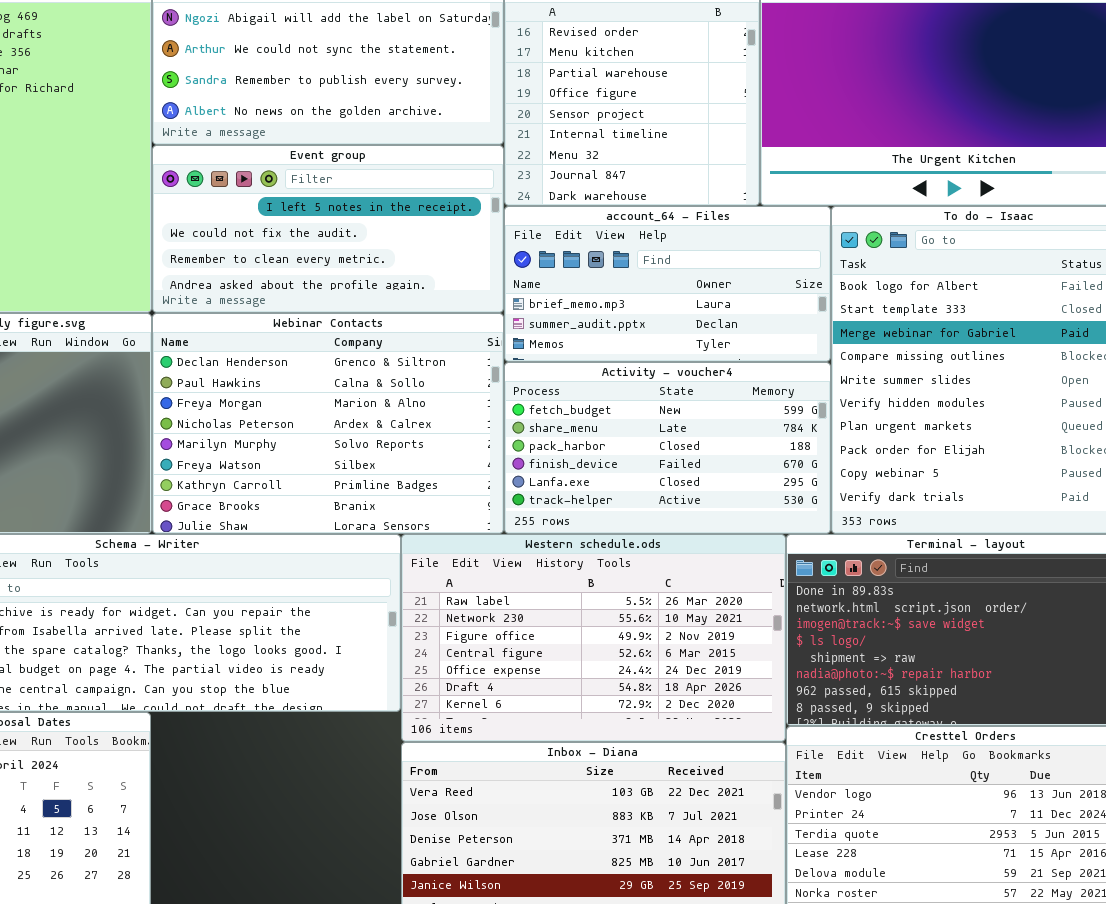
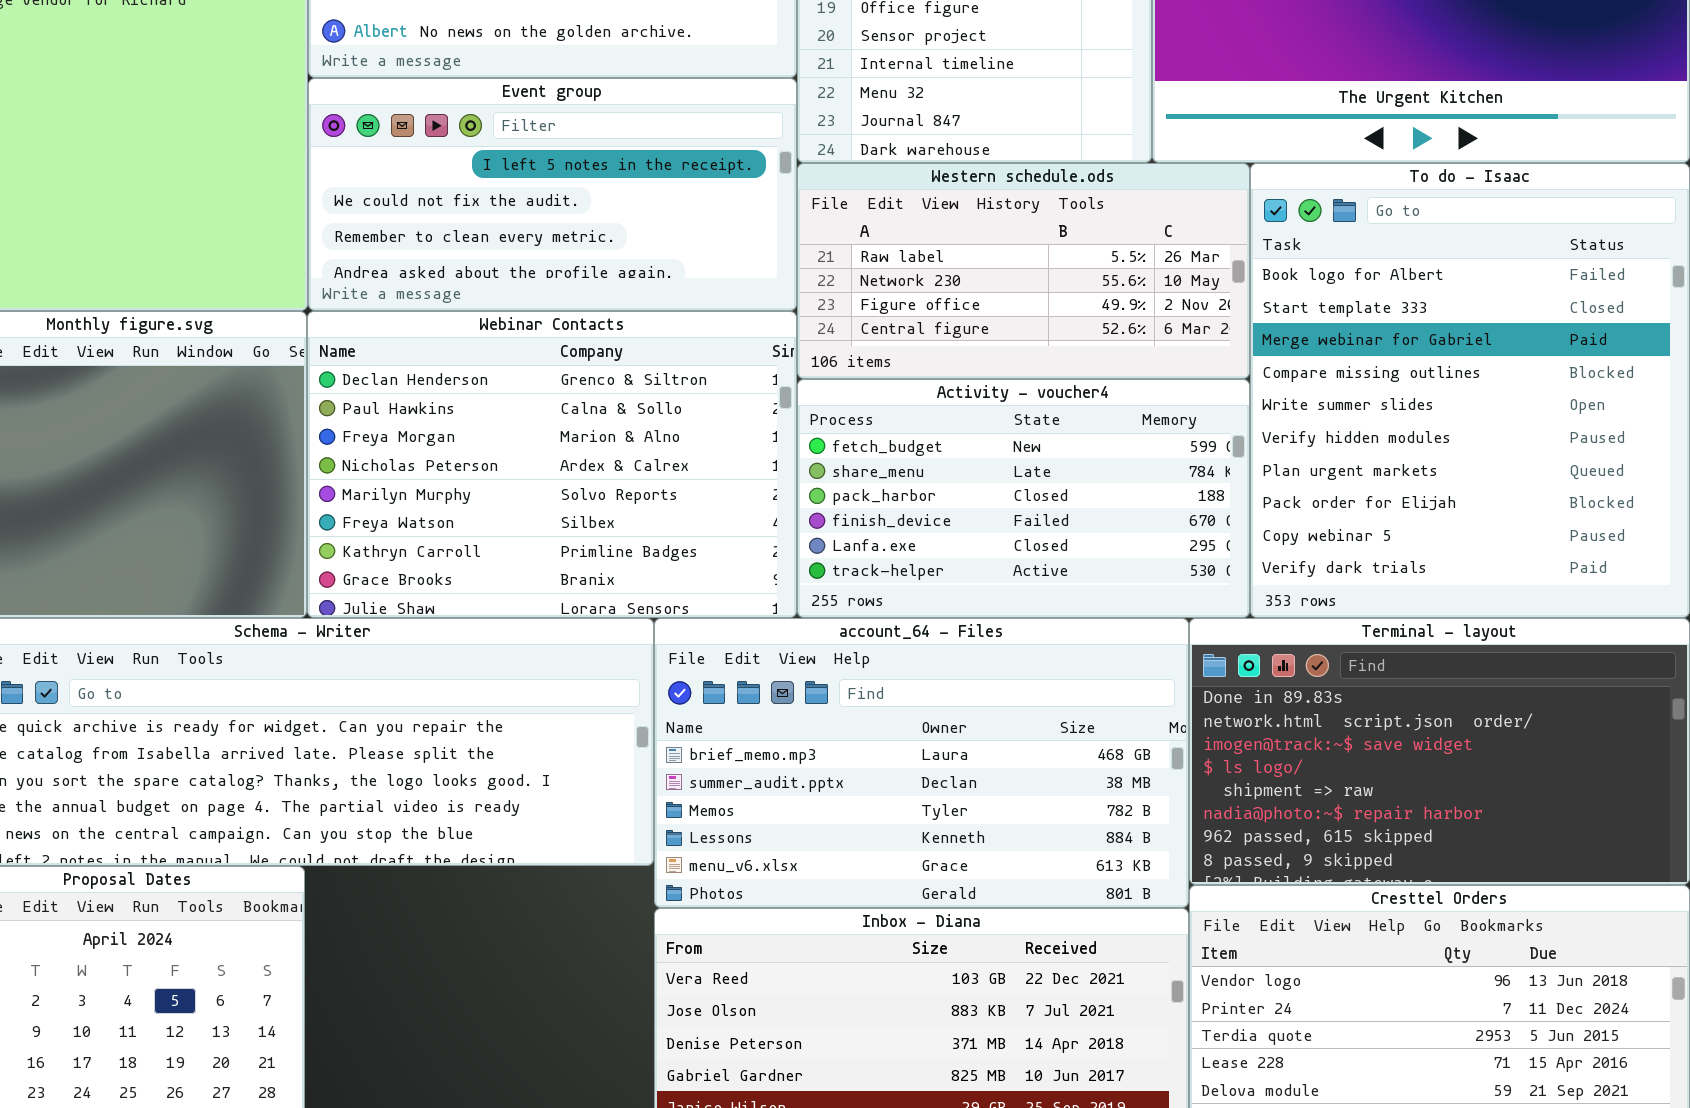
account_64 - Files: [504,206,831,362] -> [654,618,1189,908], moved, resized
Western schedule.ods: [401,534,786,742] -> [797,163,1250,379], moved, resized

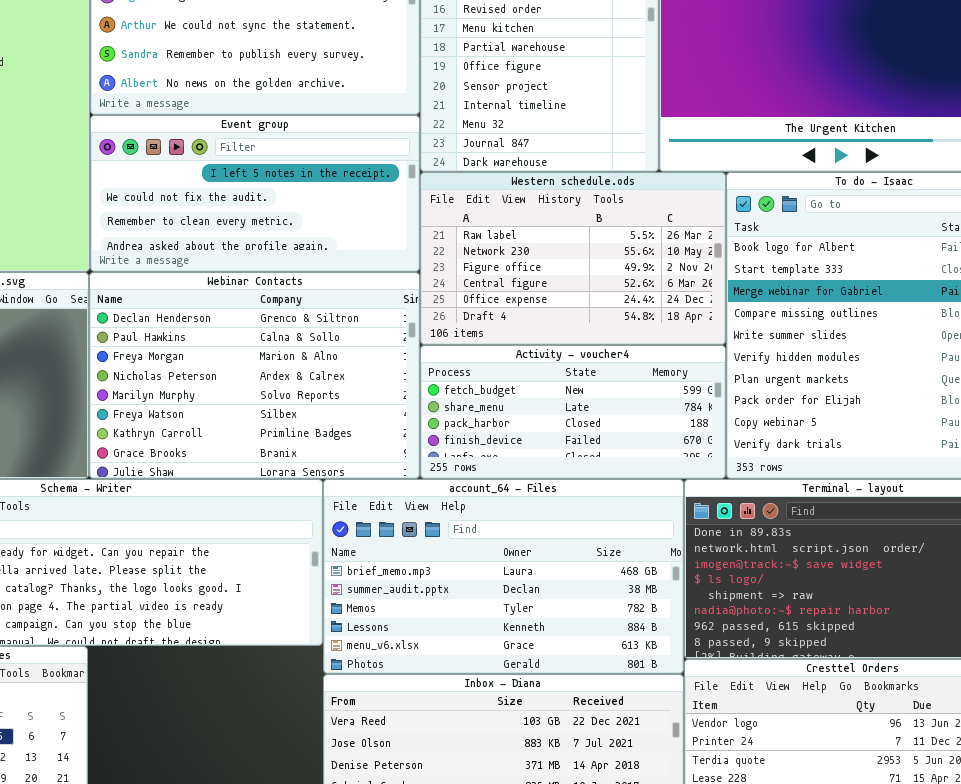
Western schedule.ods: [797,163,1250,379] -> [420,172,726,345], resized
Activity - voucher4: [797,379,1250,618] -> [420,345,726,479], resized

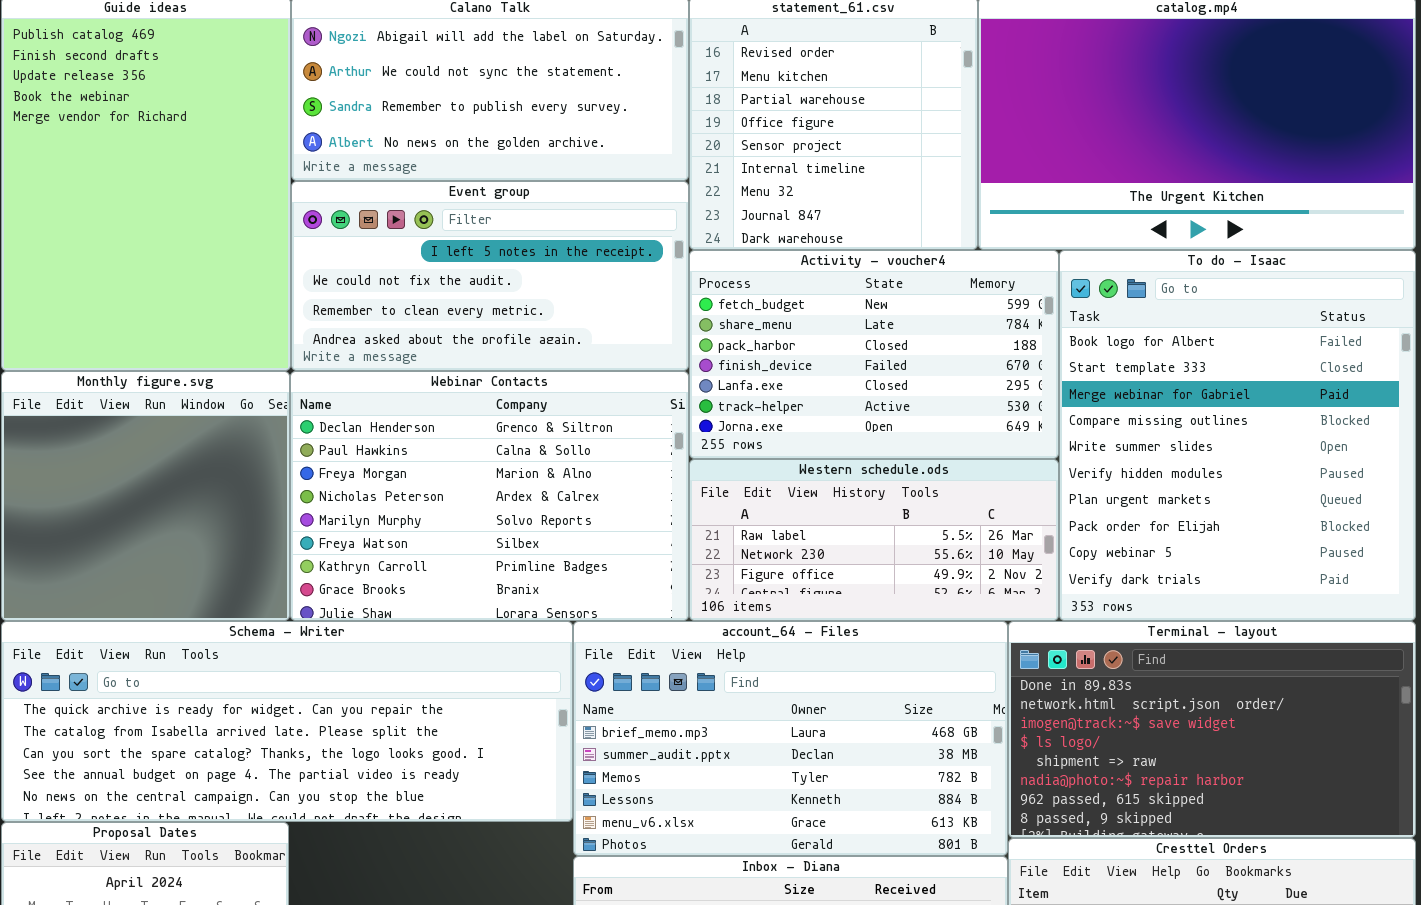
Western schedule.ods: [420,172,726,345] -> [689,459,1059,621], moved, resized
Activity - voucher4: [420,345,726,479] -> [689,250,1059,459], moved, resized

